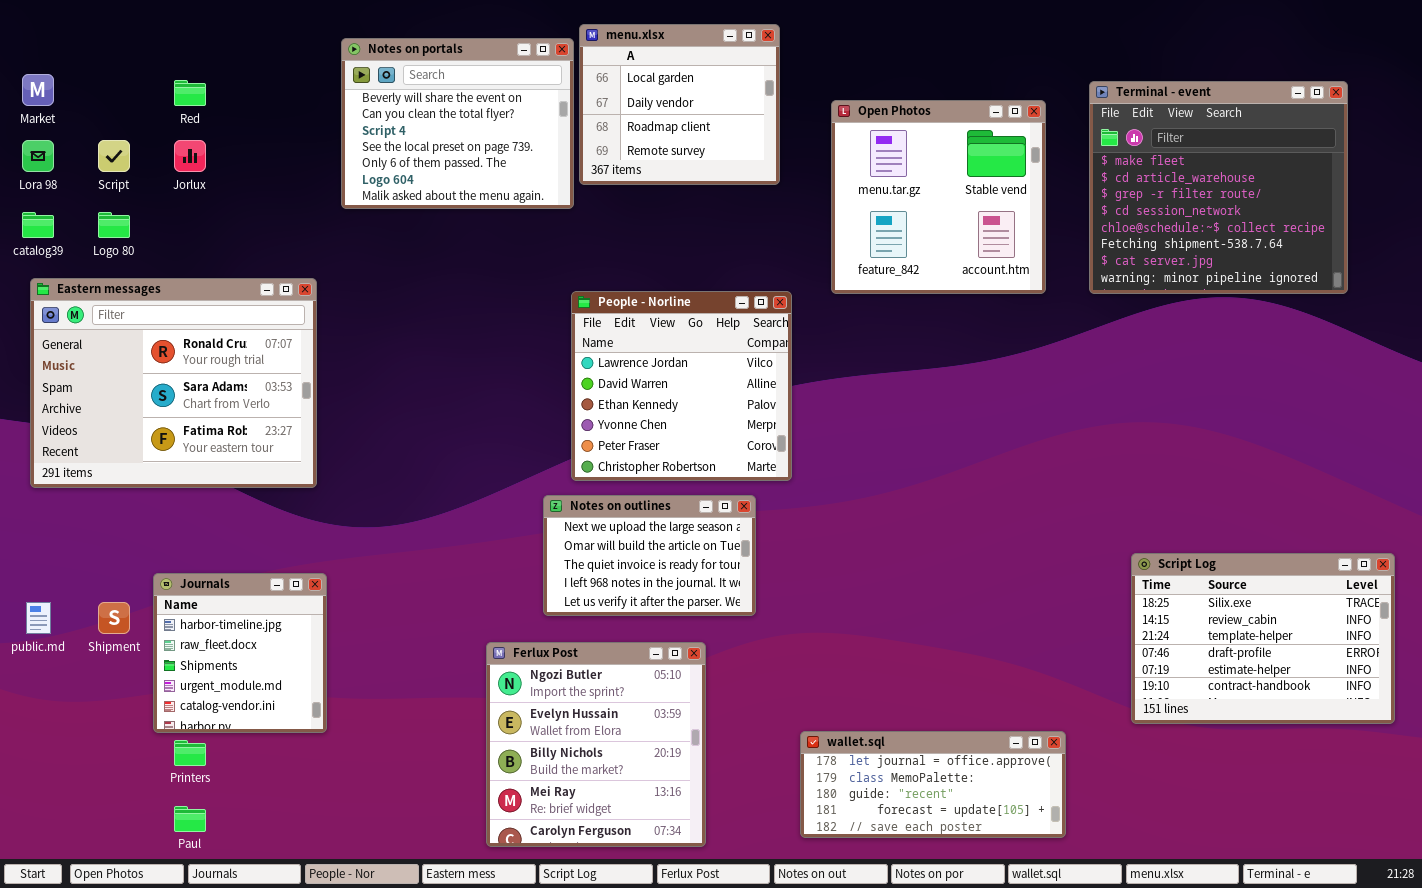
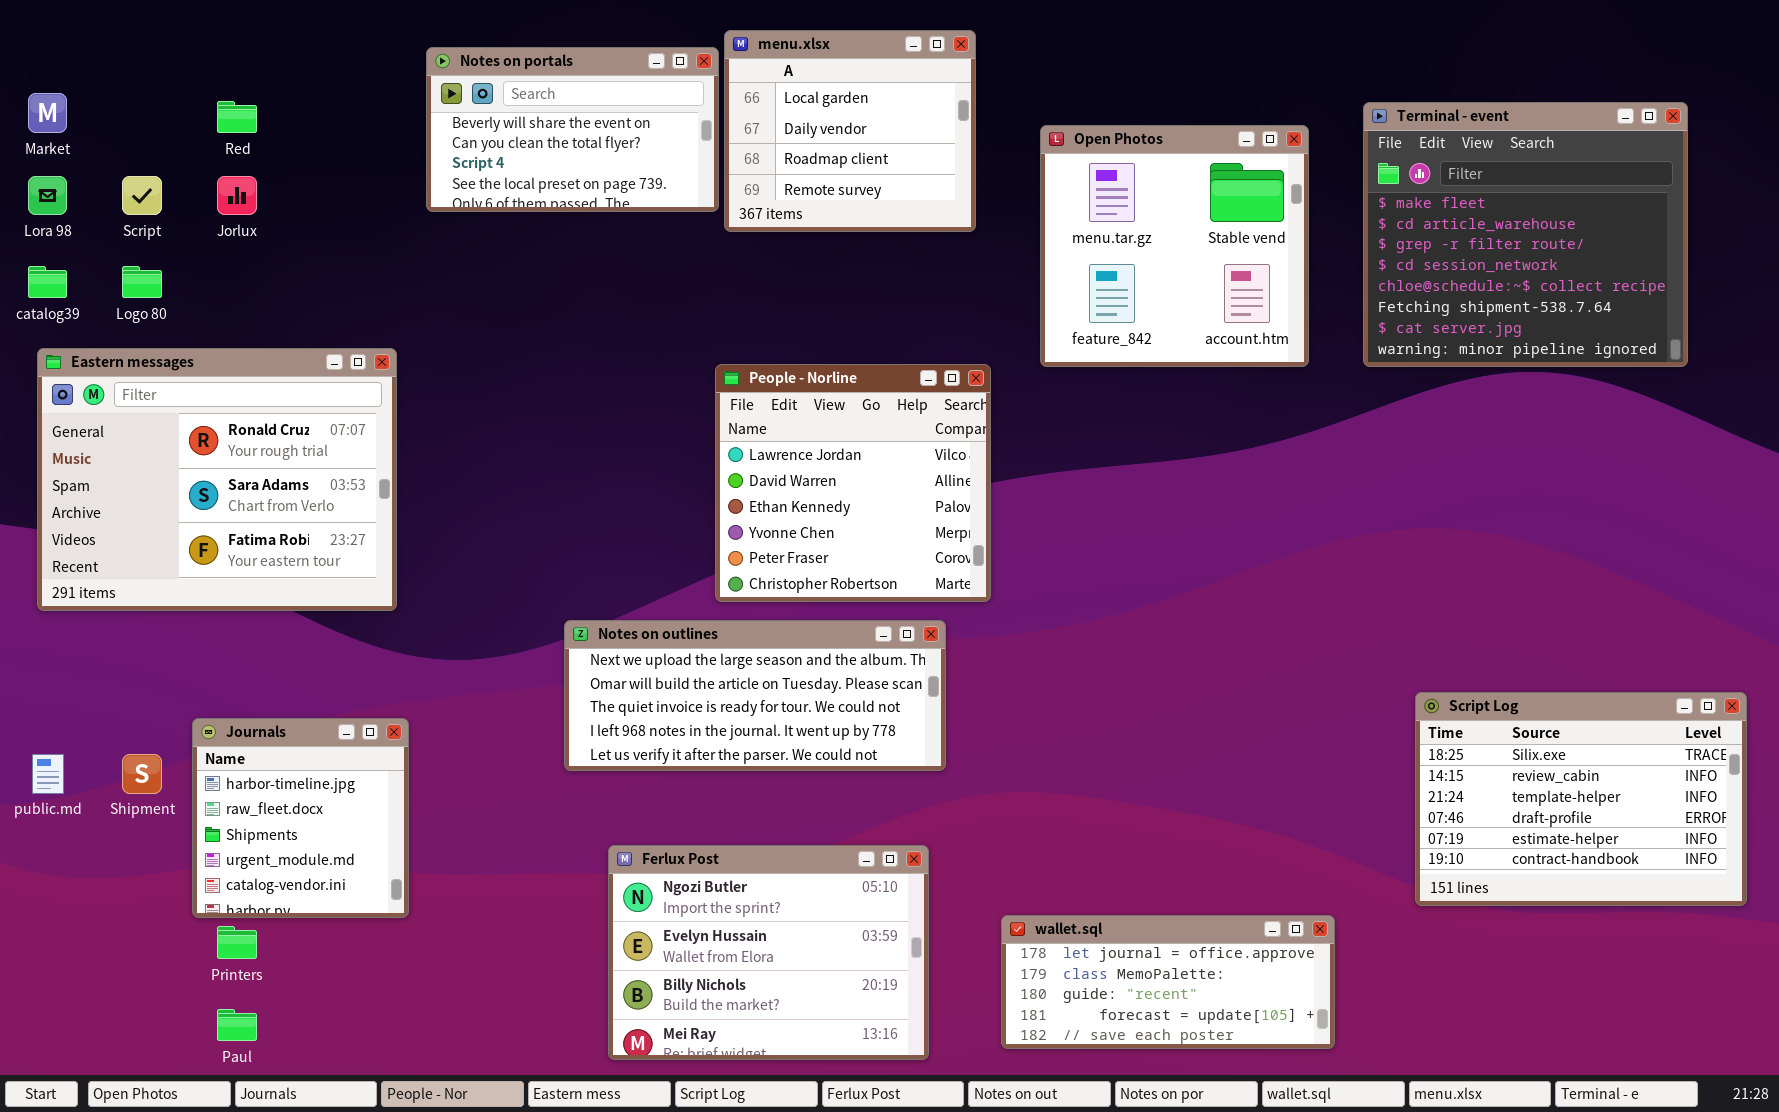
Notes on portals: [341,38,574,209] -> [426,47,719,212], resized
Notes on outlines: [543,495,756,616] -> [564,620,946,771], resized
Ferlux Post: [486,642,706,847] -> [608,845,929,1060], resized

